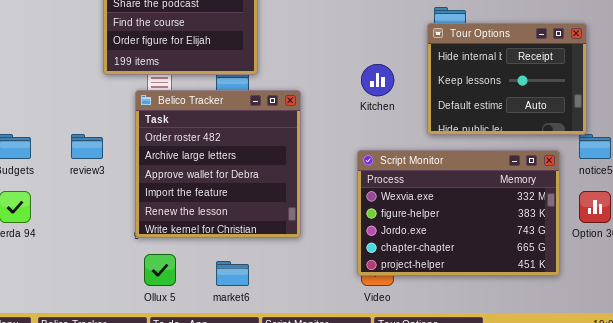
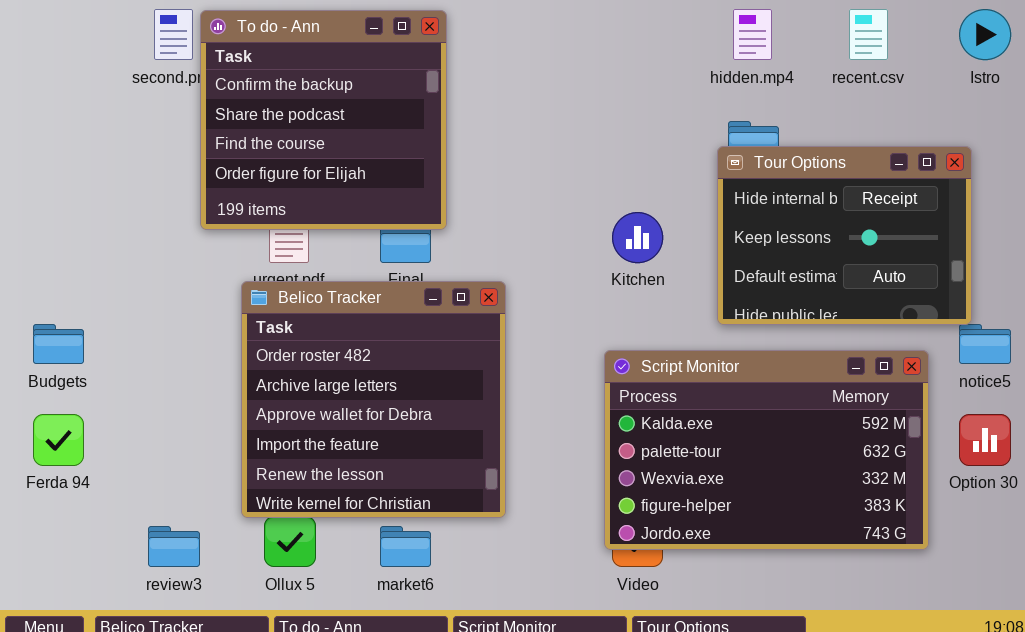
Belico Tracker: [135,90,301,238] -> [241,281,506,518], moved
review3: [71,134,103,159] -> [148,526,200,567], moved
Script Monitor: [357,150,560,276] -> [604,350,929,550], scrolled up 2 rows

